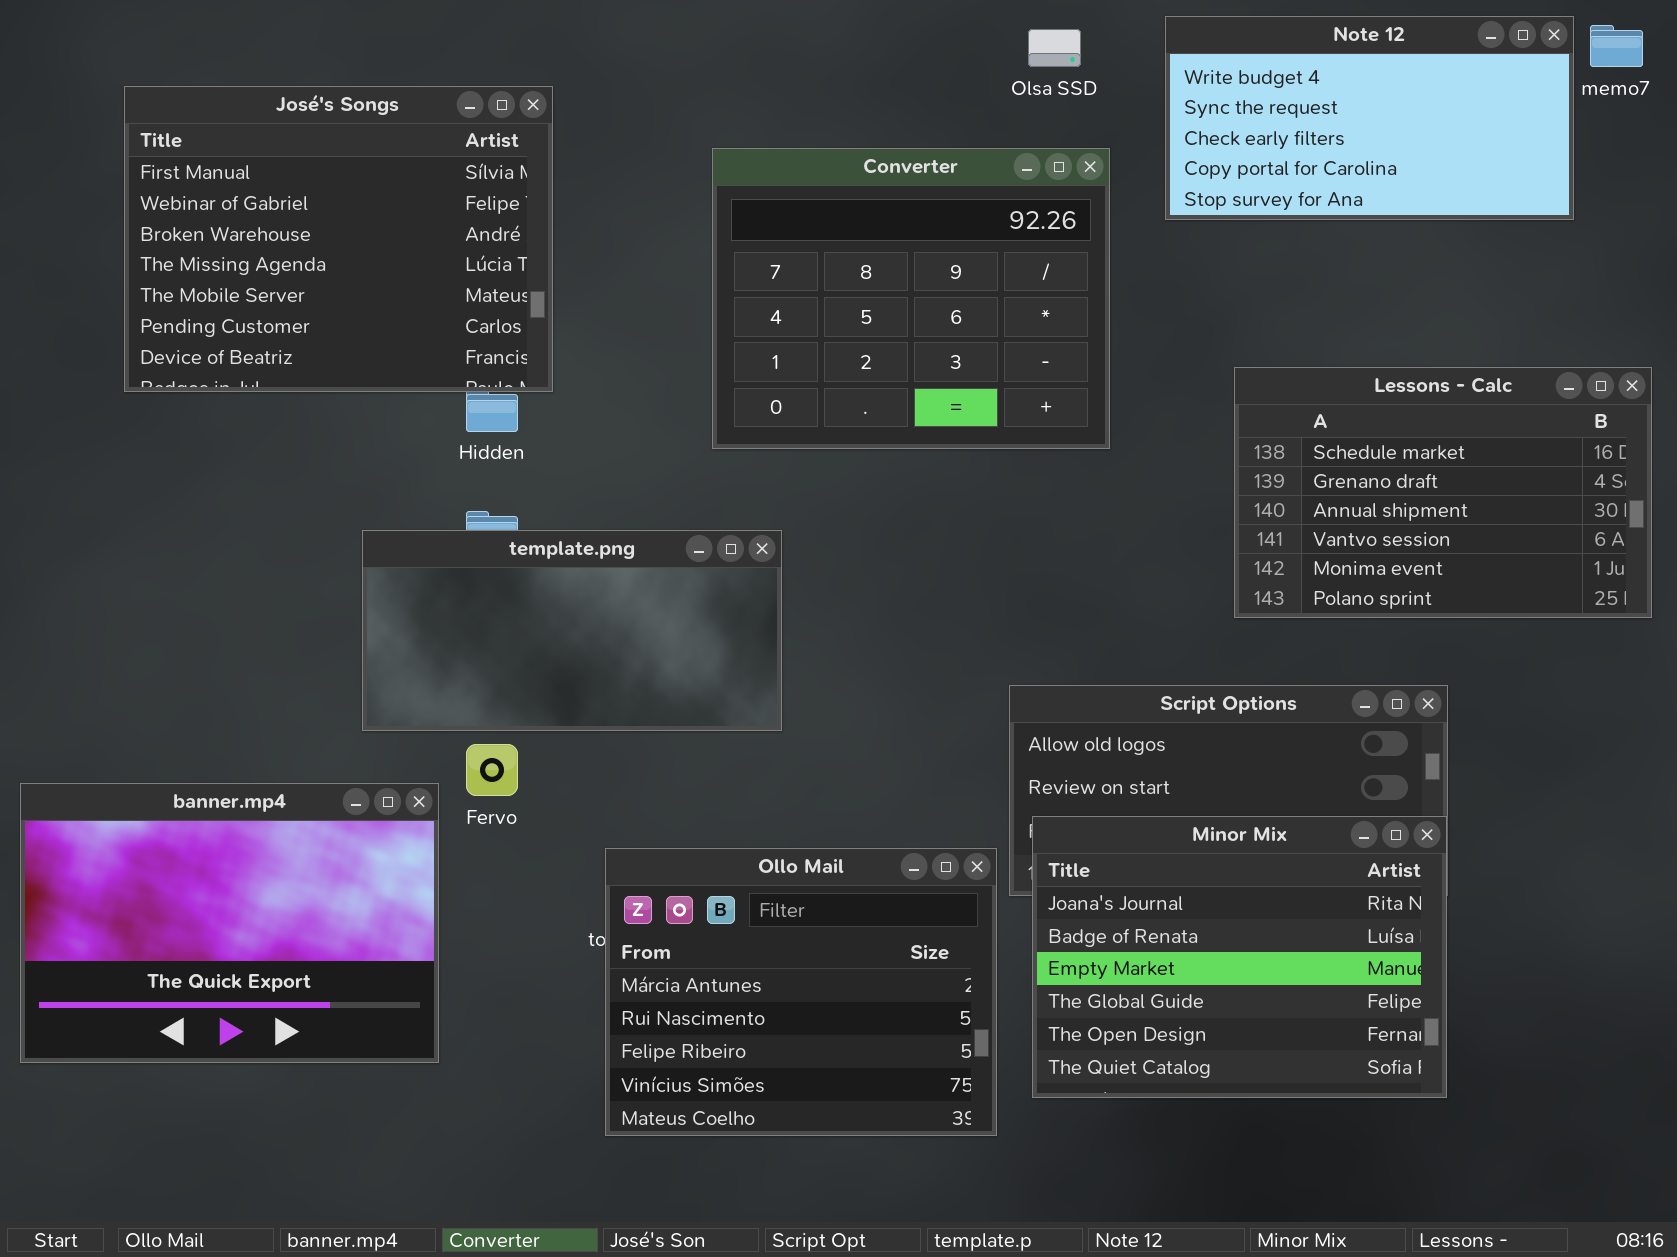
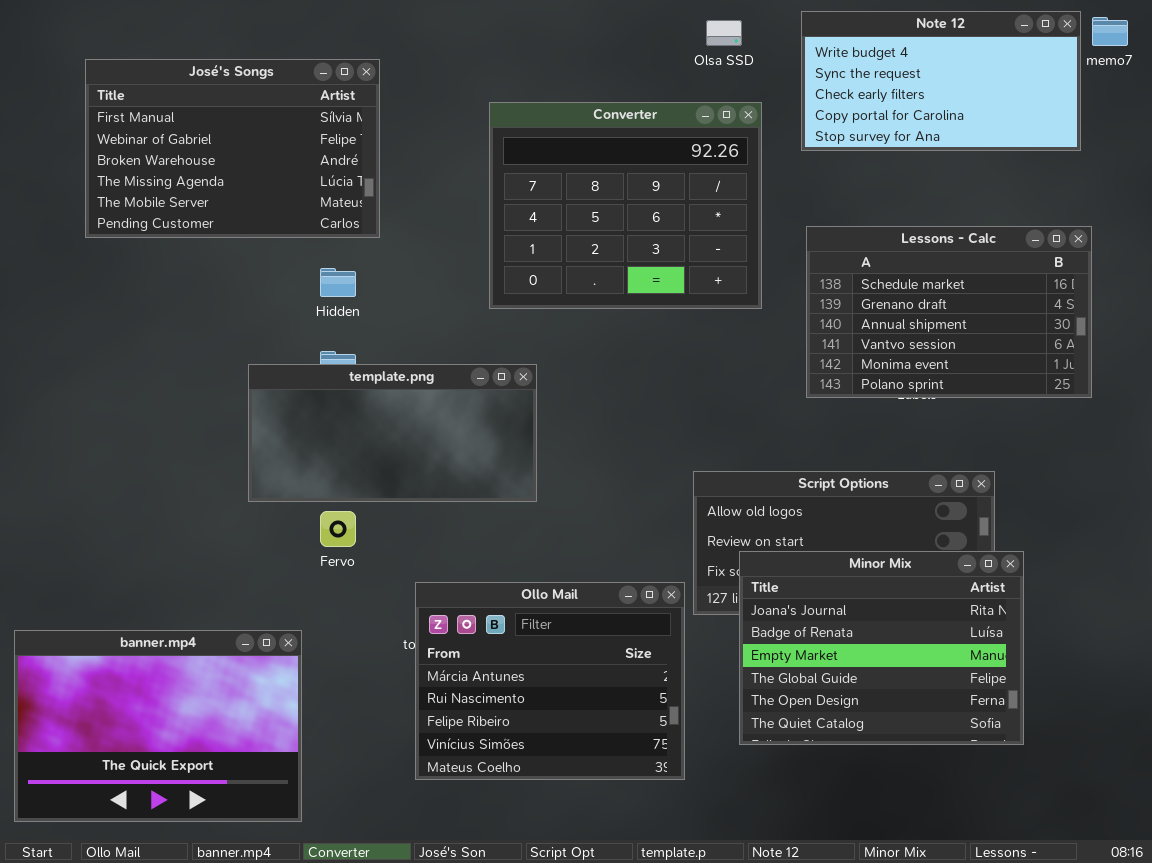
José's Songs: [124,86,553,392] -> [85,59,380,238], resized
Lessons - Calc: [1234,367,1652,618] -> [806,226,1092,398], moved
banner.mp4: [20,783,439,1063] -> [14,630,302,822], moved
Minor Mix: [1032,816,1447,1098] -> [739,551,1024,745], moved

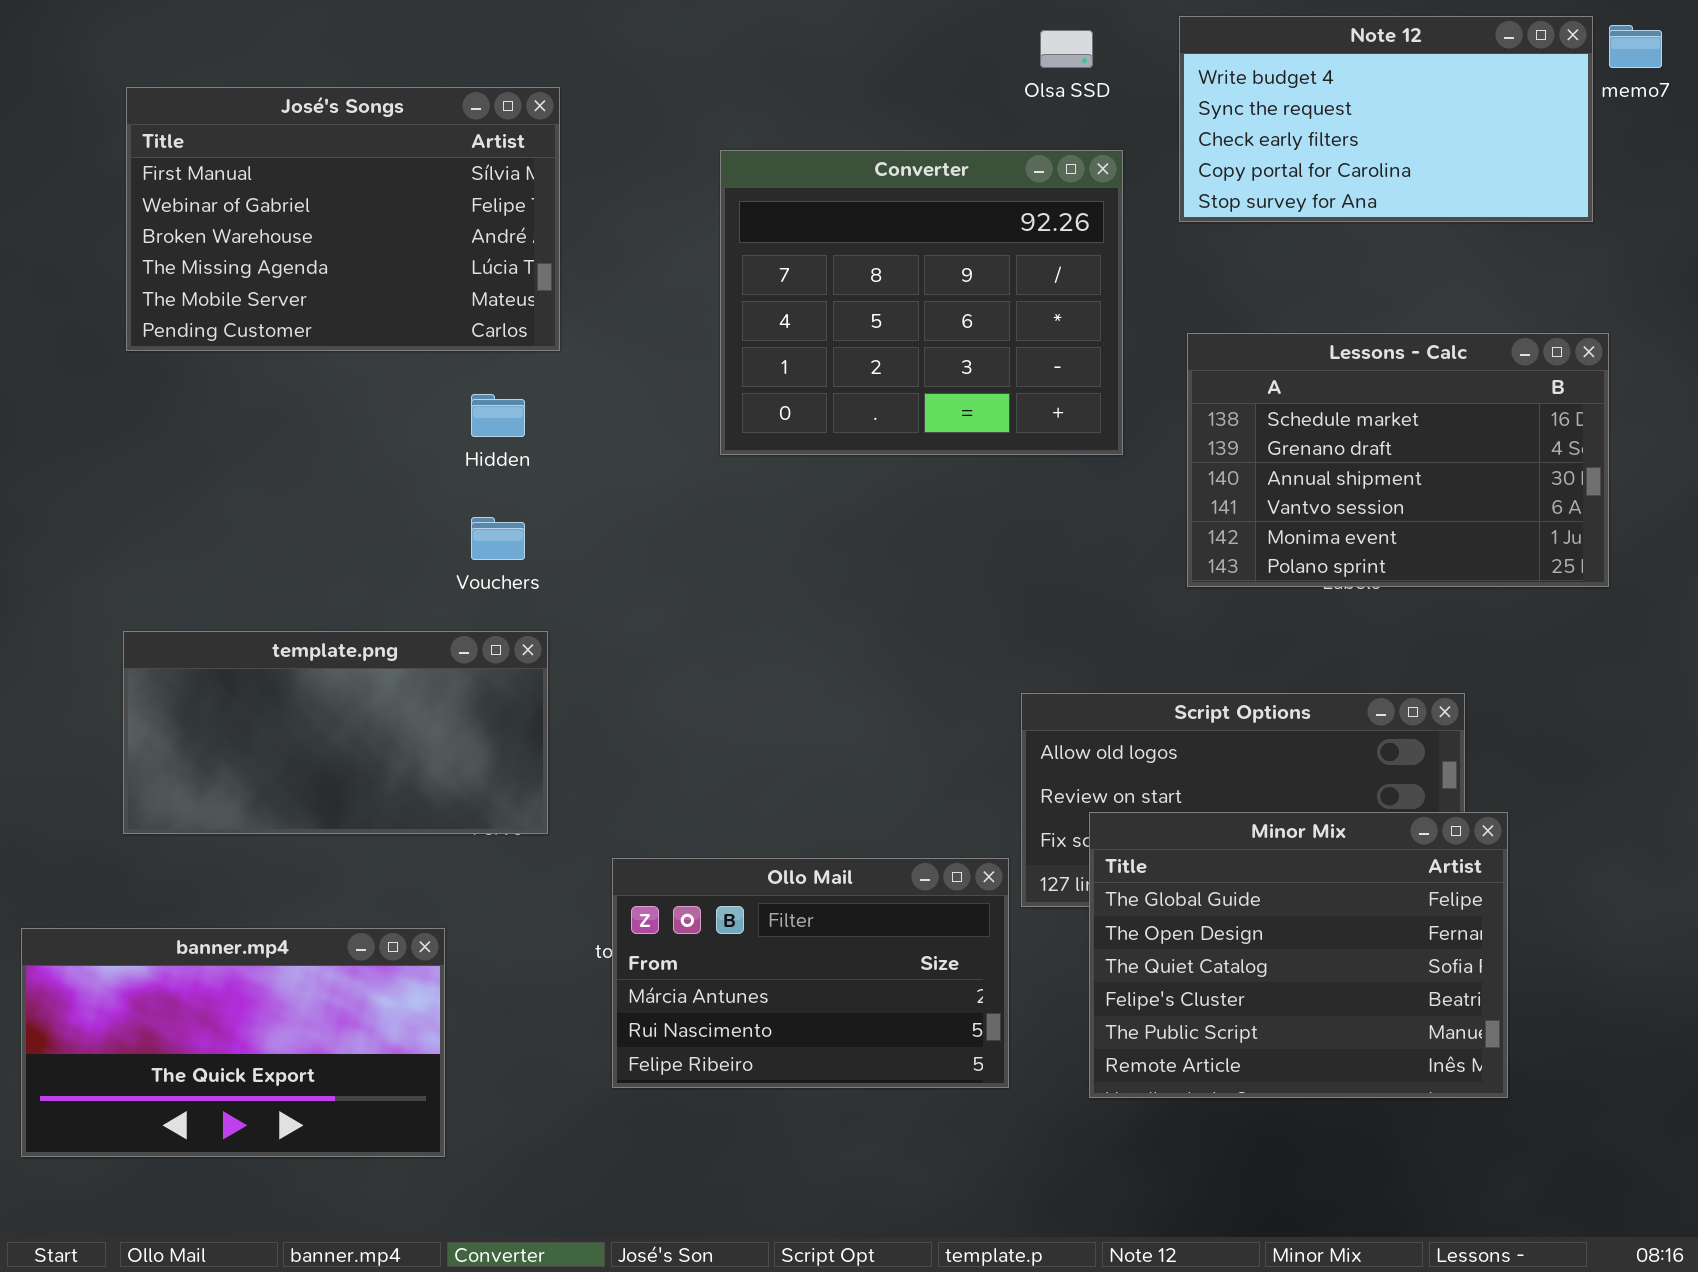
template.png: [248,364,537,502] -> [123,631,548,834], moved
Minor Mix: [739,551,1024,745] -> [1089,812,1508,1098], scrolled down 3 rows
Ollo Mail: [415,582,685,780] -> [612,858,1009,1088], resized
banner.mp4: [14,630,302,822] -> [21,928,445,1157], resized

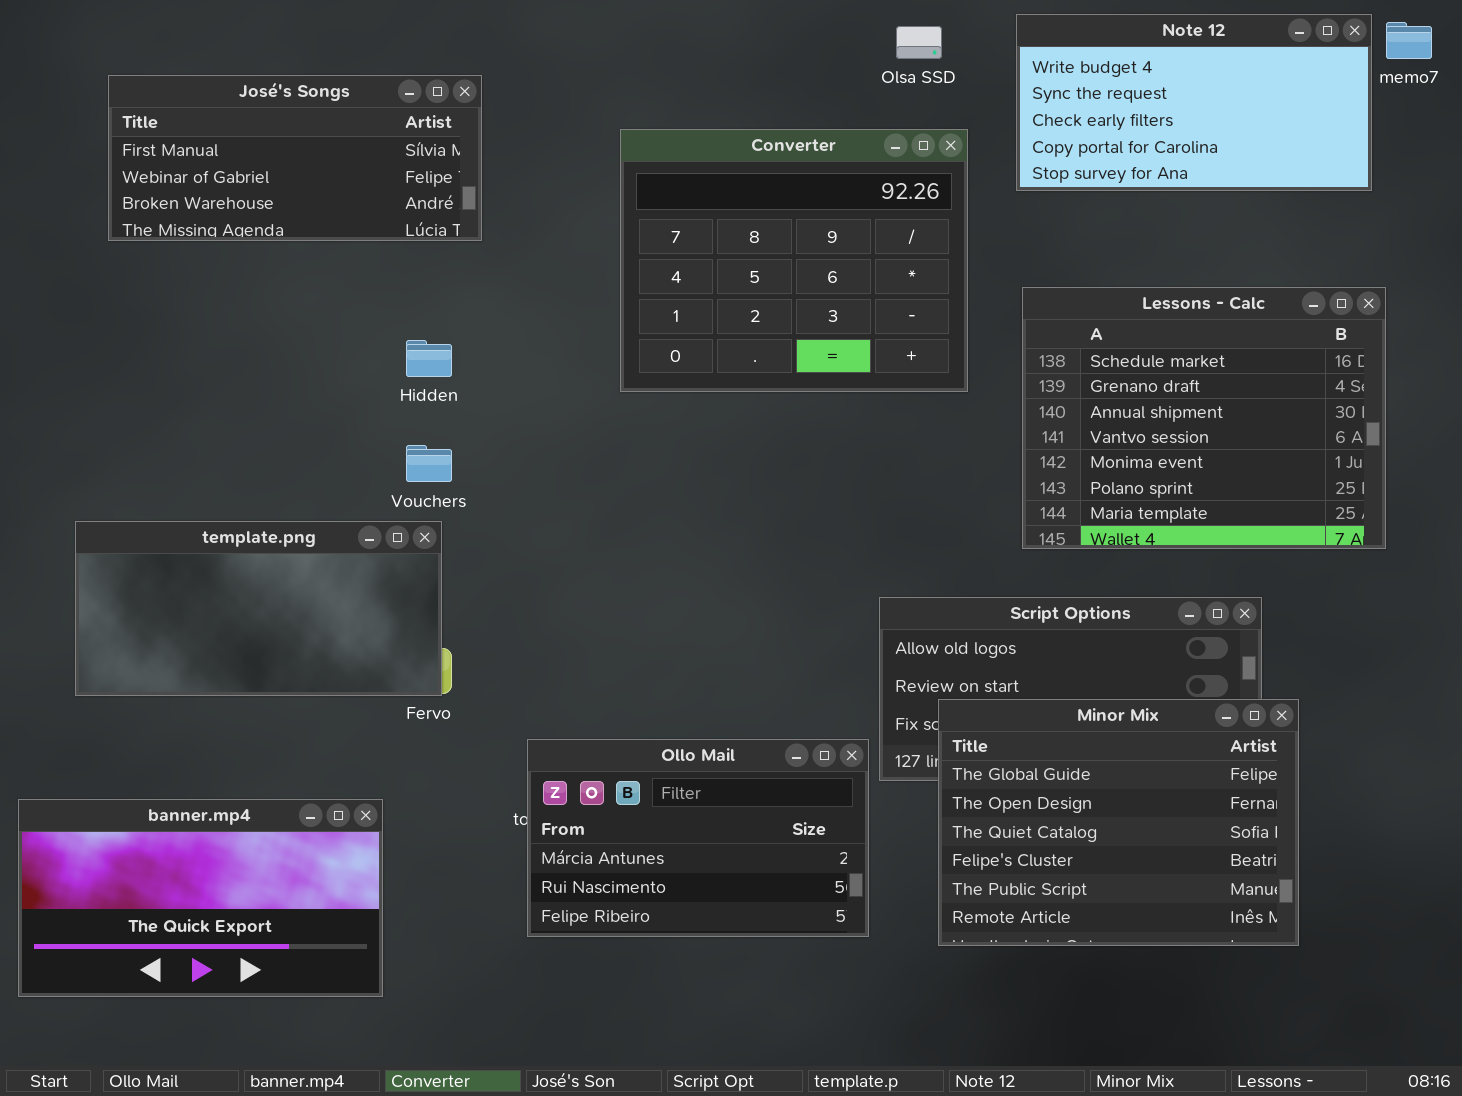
José's Songs: [126,87,560,351] -> [108,75,482,241], resized
Lessons - Calc: [1187,333,1609,587] -> [1022,287,1386,549], resized
template.png: [123,631,548,834] -> [75,521,442,696], moved

